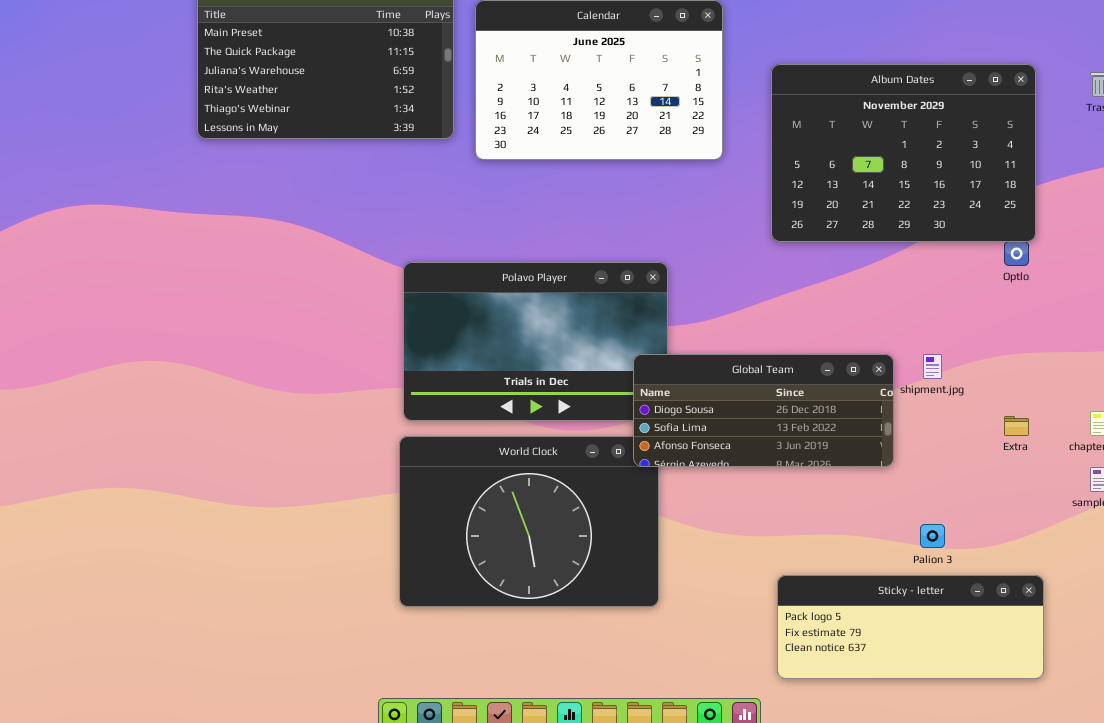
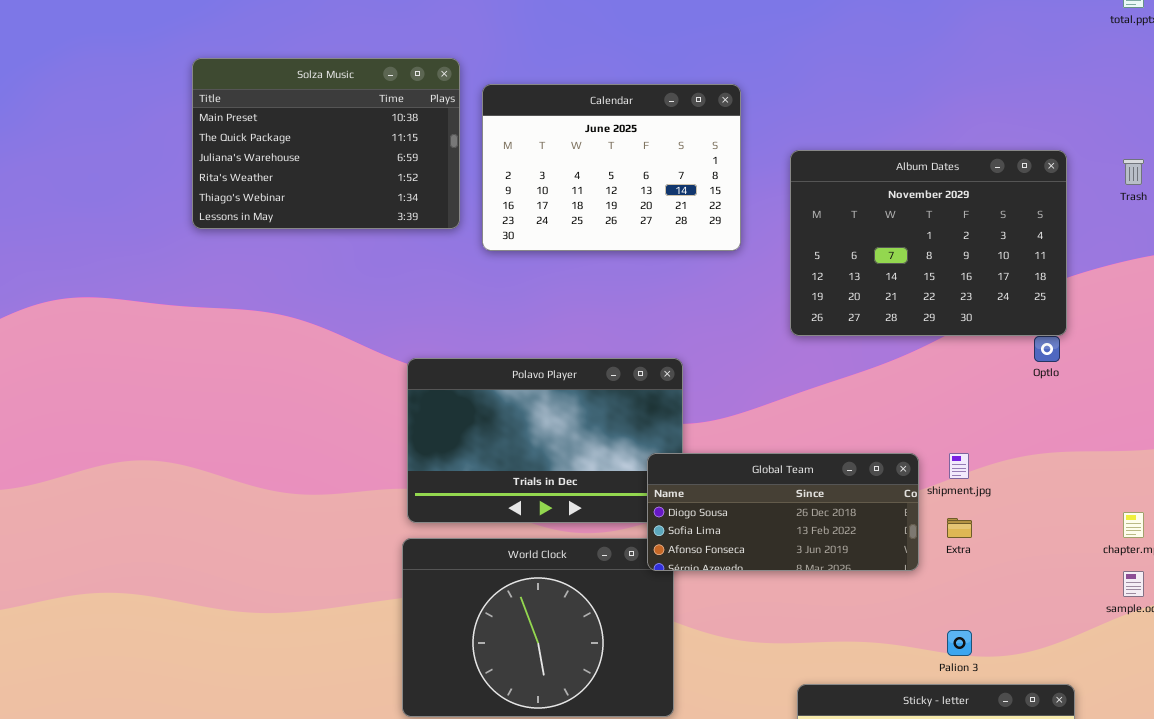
Extra: [1004,416,1029,436] -> [947,518,972,538], moved

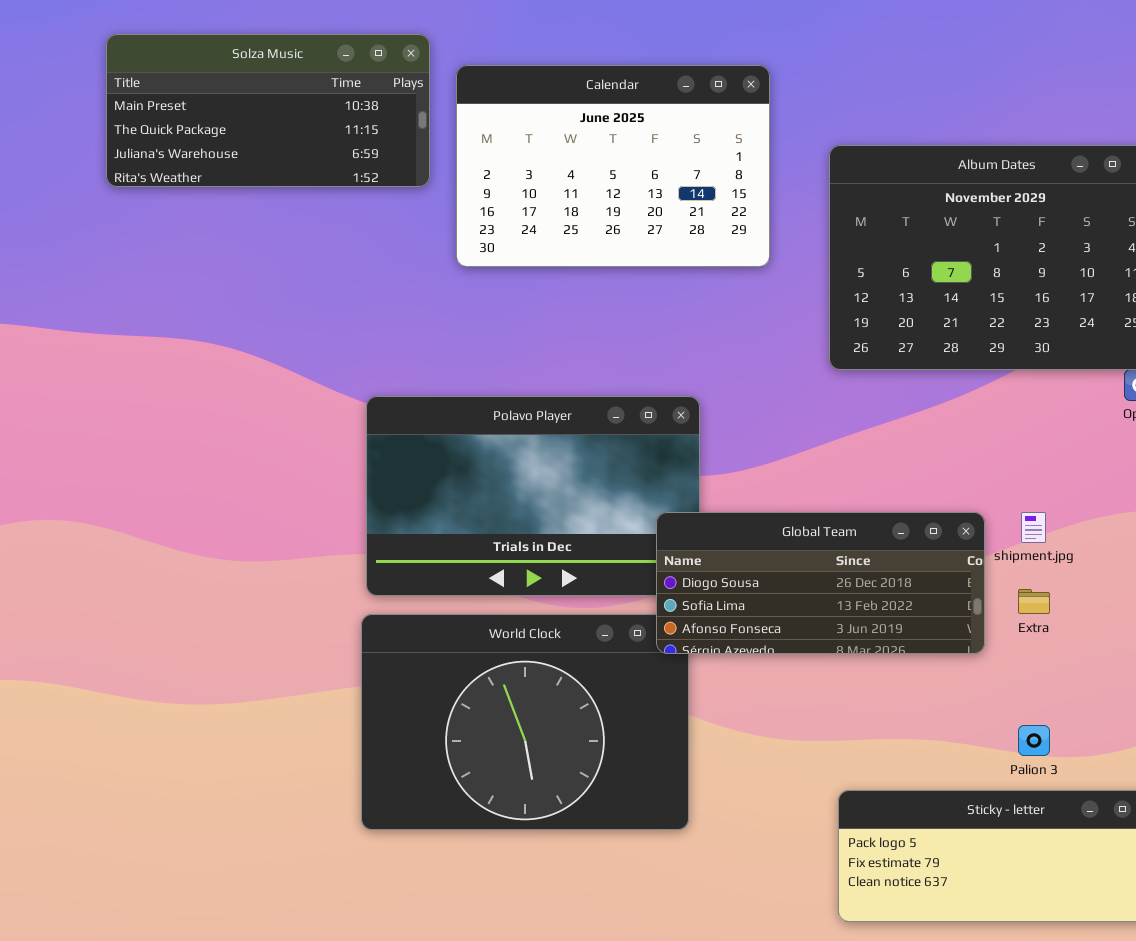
Solza Music: [192,58,460,229] -> [106,34,430,187], resized

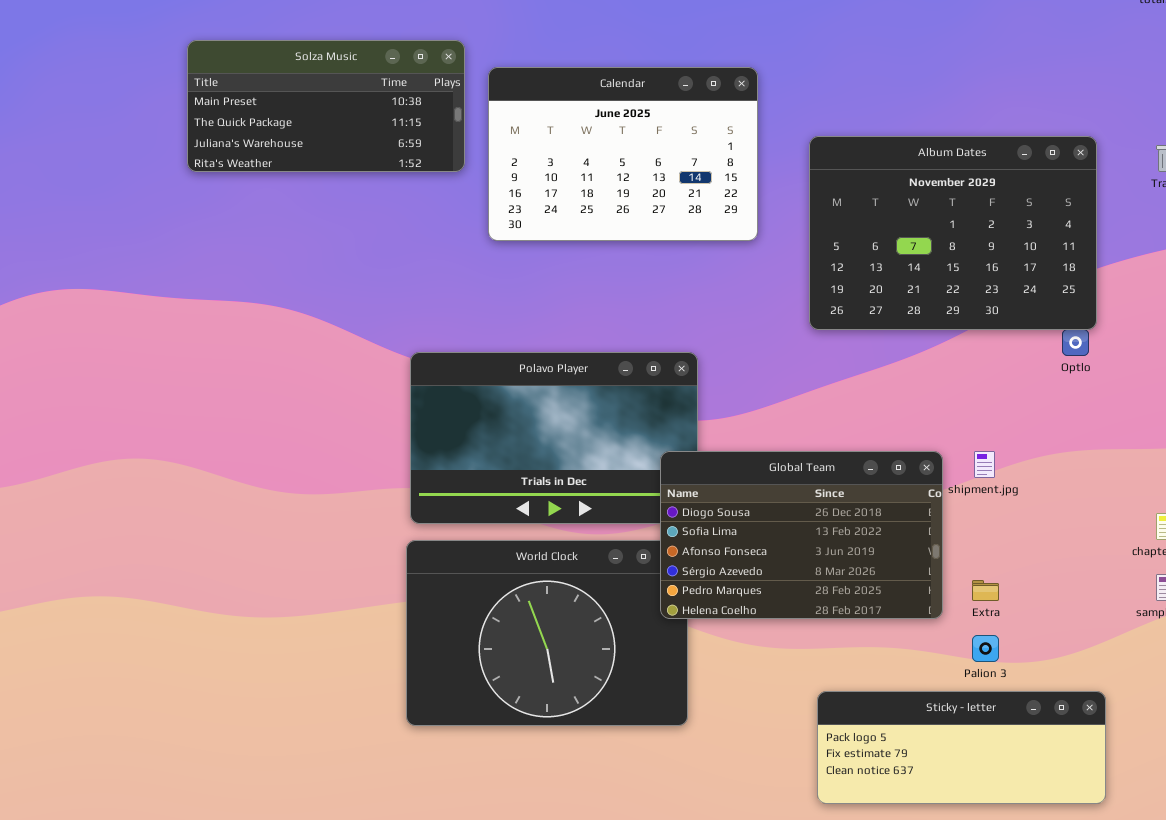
Global Team: [656,512,985,654] -> [660,451,943,619], resized
Extra: [1018,589,1050,614] -> [972,580,999,601], moved

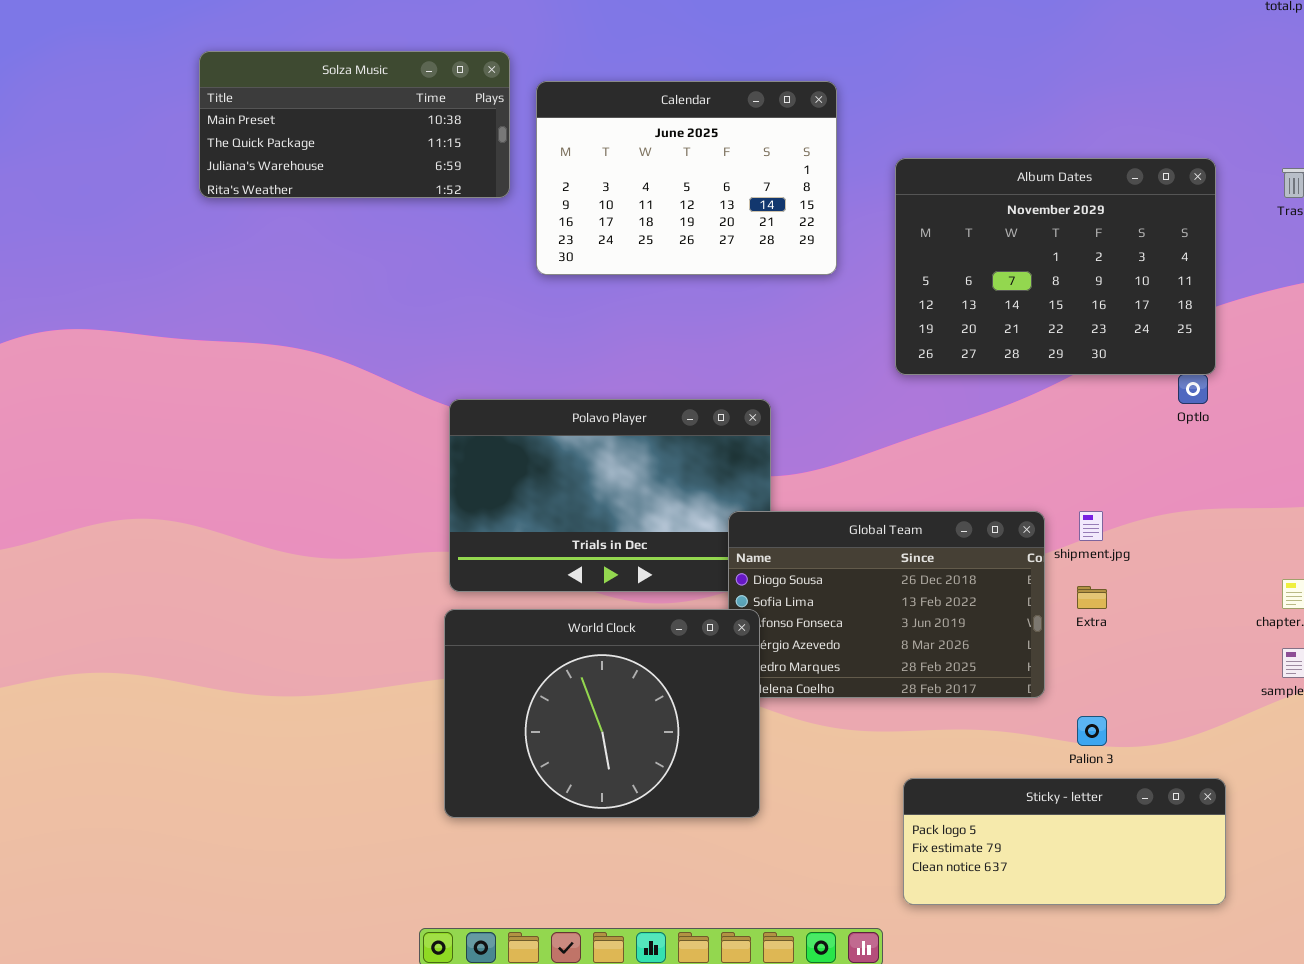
World Clock: [406,540,688,726] -> [444,609,760,818], raised
Extra: [972,580,999,601] -> [1077,586,1107,609], moved

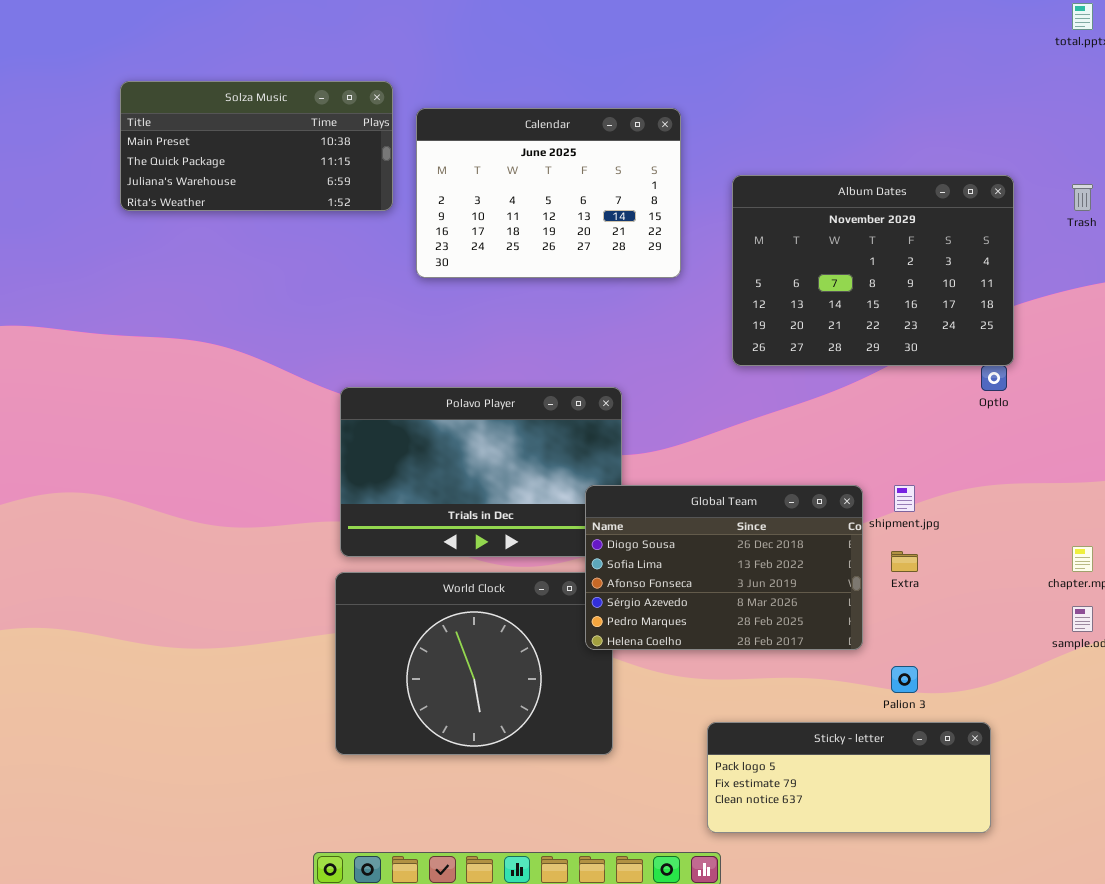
Global Team: [728,511,1045,698] -> [585,485,863,650], raised
Sticky - letter: [903,778,1226,905] -> [707,722,991,833], moved

